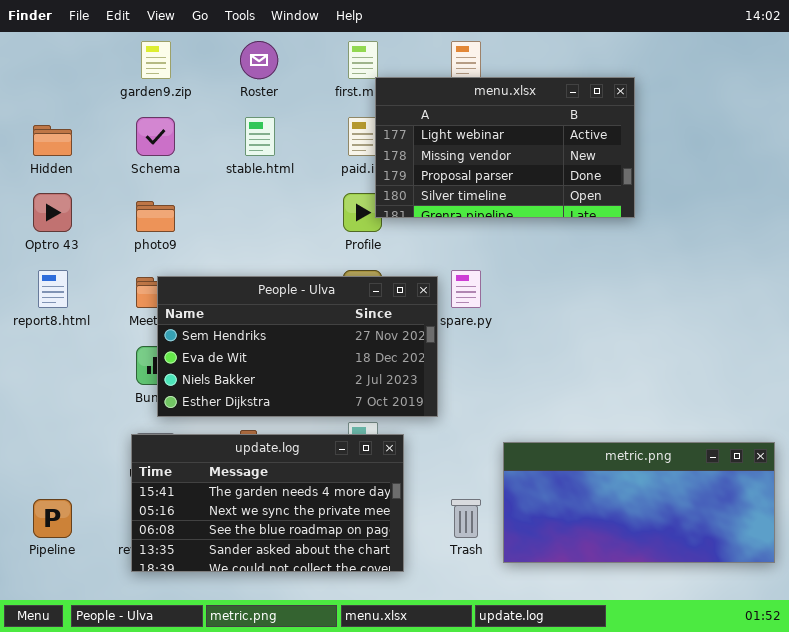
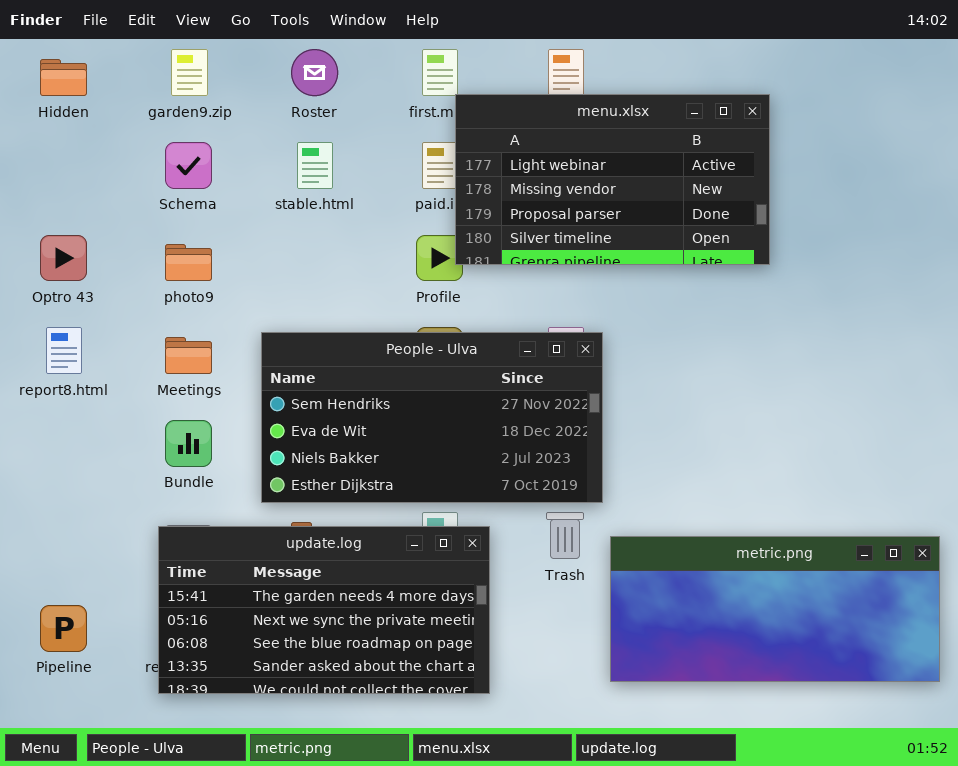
Hidden: [33,125,72,156] -> [40,59,87,96], moved
People - Ulva: [157,276,438,417] -> [261,332,603,503], moved
Trash: [451,499,481,538] -> [546,512,584,559], moved

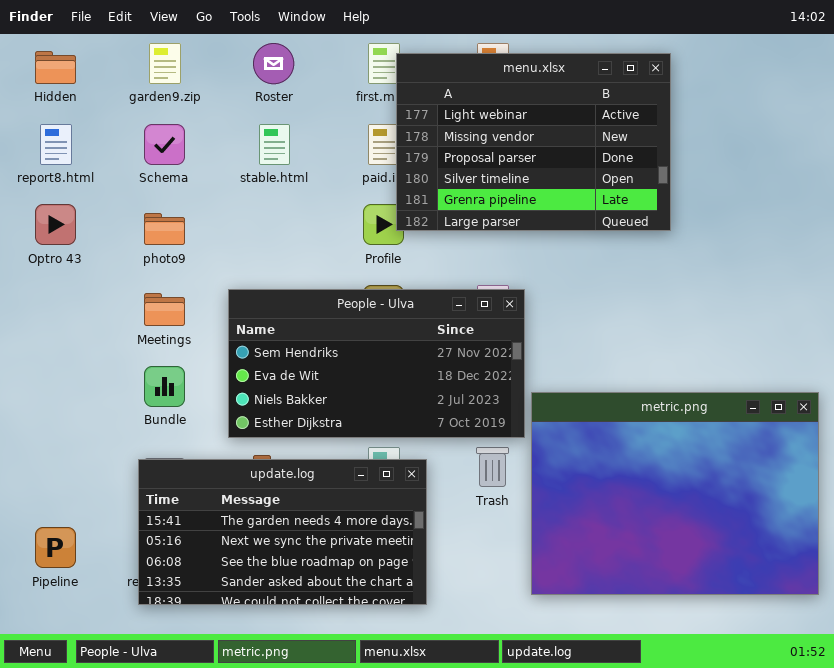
menu.xlsx: [455,94,770,265] -> [396,53,671,231], resized
report8.html: [46,327,82,374] -> [40,124,72,165], moved
metric.png: [610,536,940,682] -> [531,392,819,595], resized

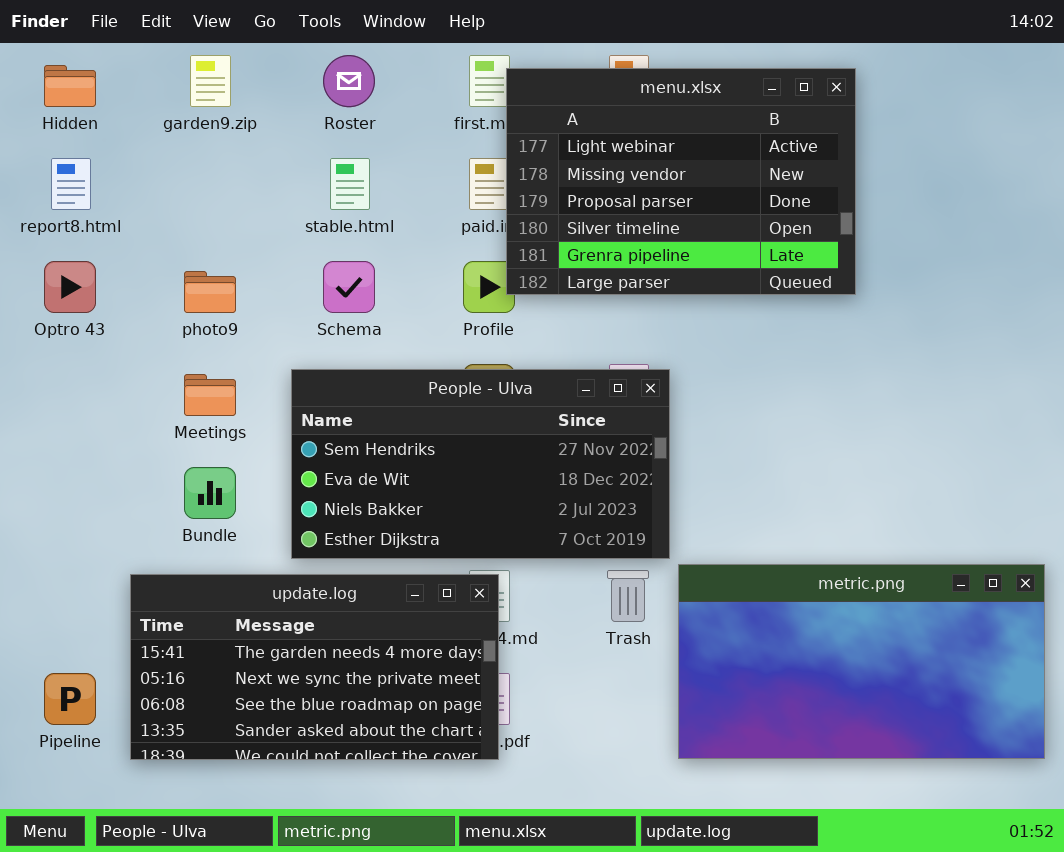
Schema: [144,124,185,165] -> [323,261,375,313], moved
metric.png: [531,392,819,595] -> [678,564,1045,759], resized
update.log: [138,459,427,605] -> [130,574,499,760], moved

